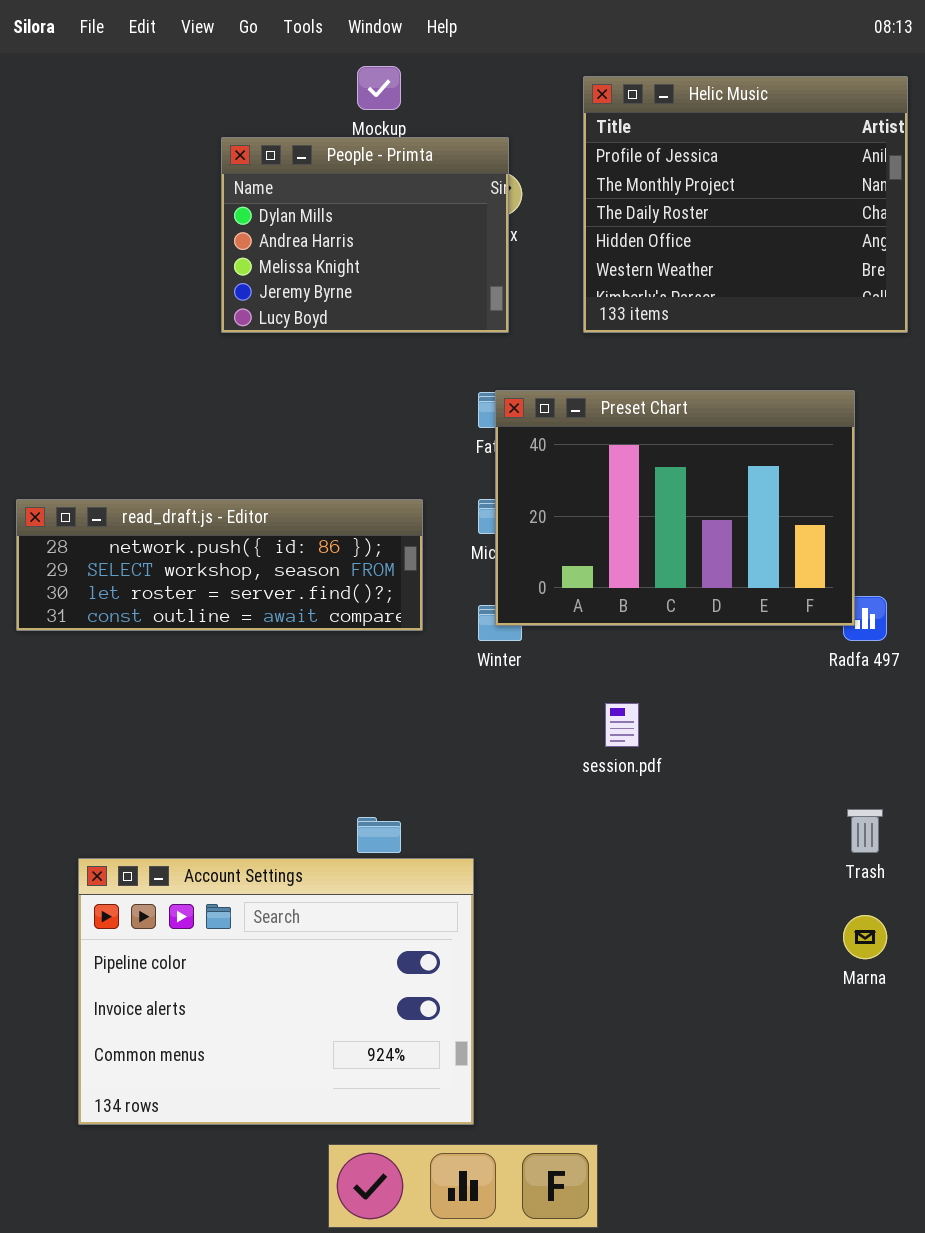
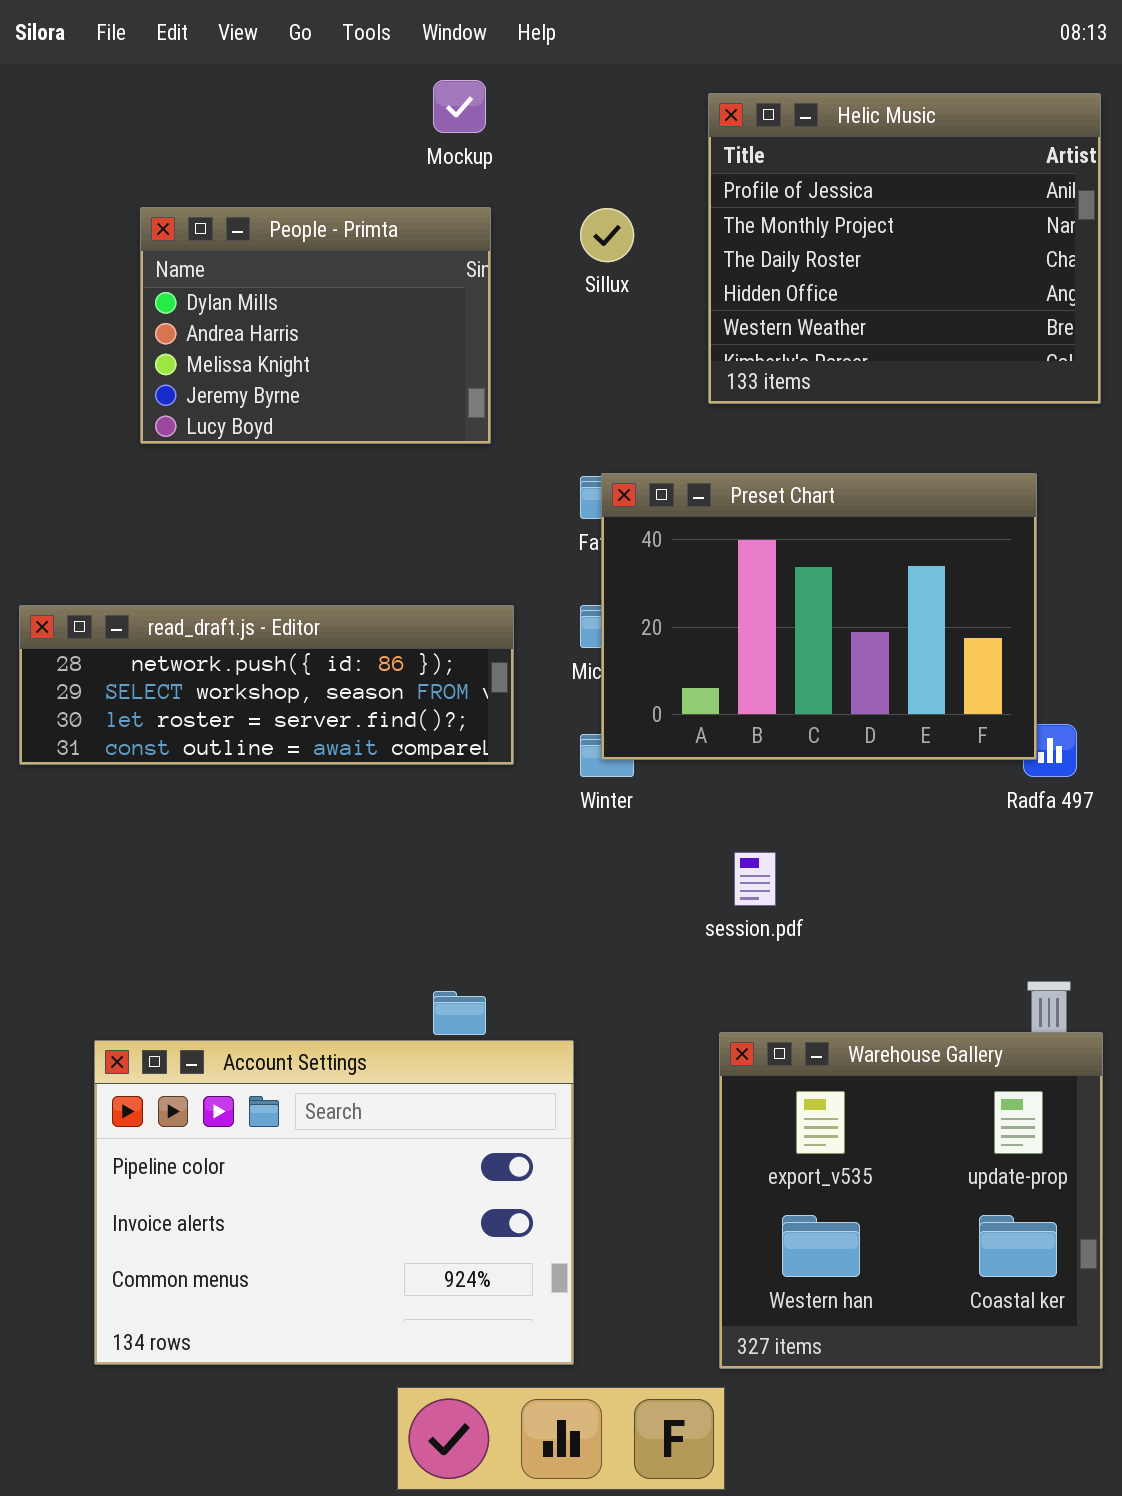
People - Primta: [221,137,509,333] -> [140,207,491,444], moved
Warehouse Gallery: none -> [719,1032,1103,1369], opened

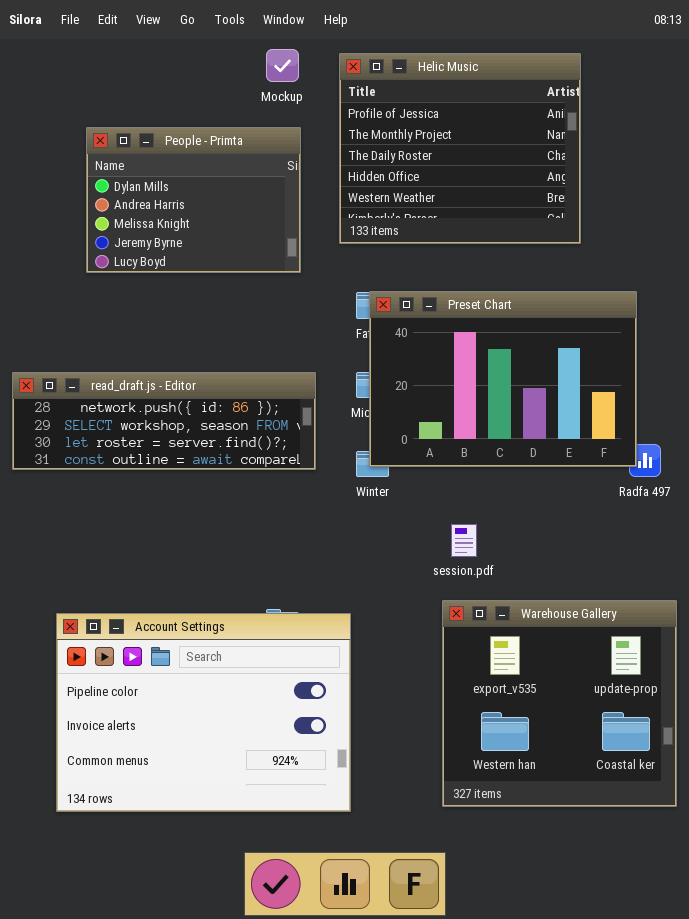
Helic Music: [708,93,1101,404] -> [339,53,581,244], moved
Warehouse Gallery: [719,1032,1103,1369] -> [442,600,677,807], moved
Account Settings: [94,1040,574,1365] -> [56,613,351,812], moved

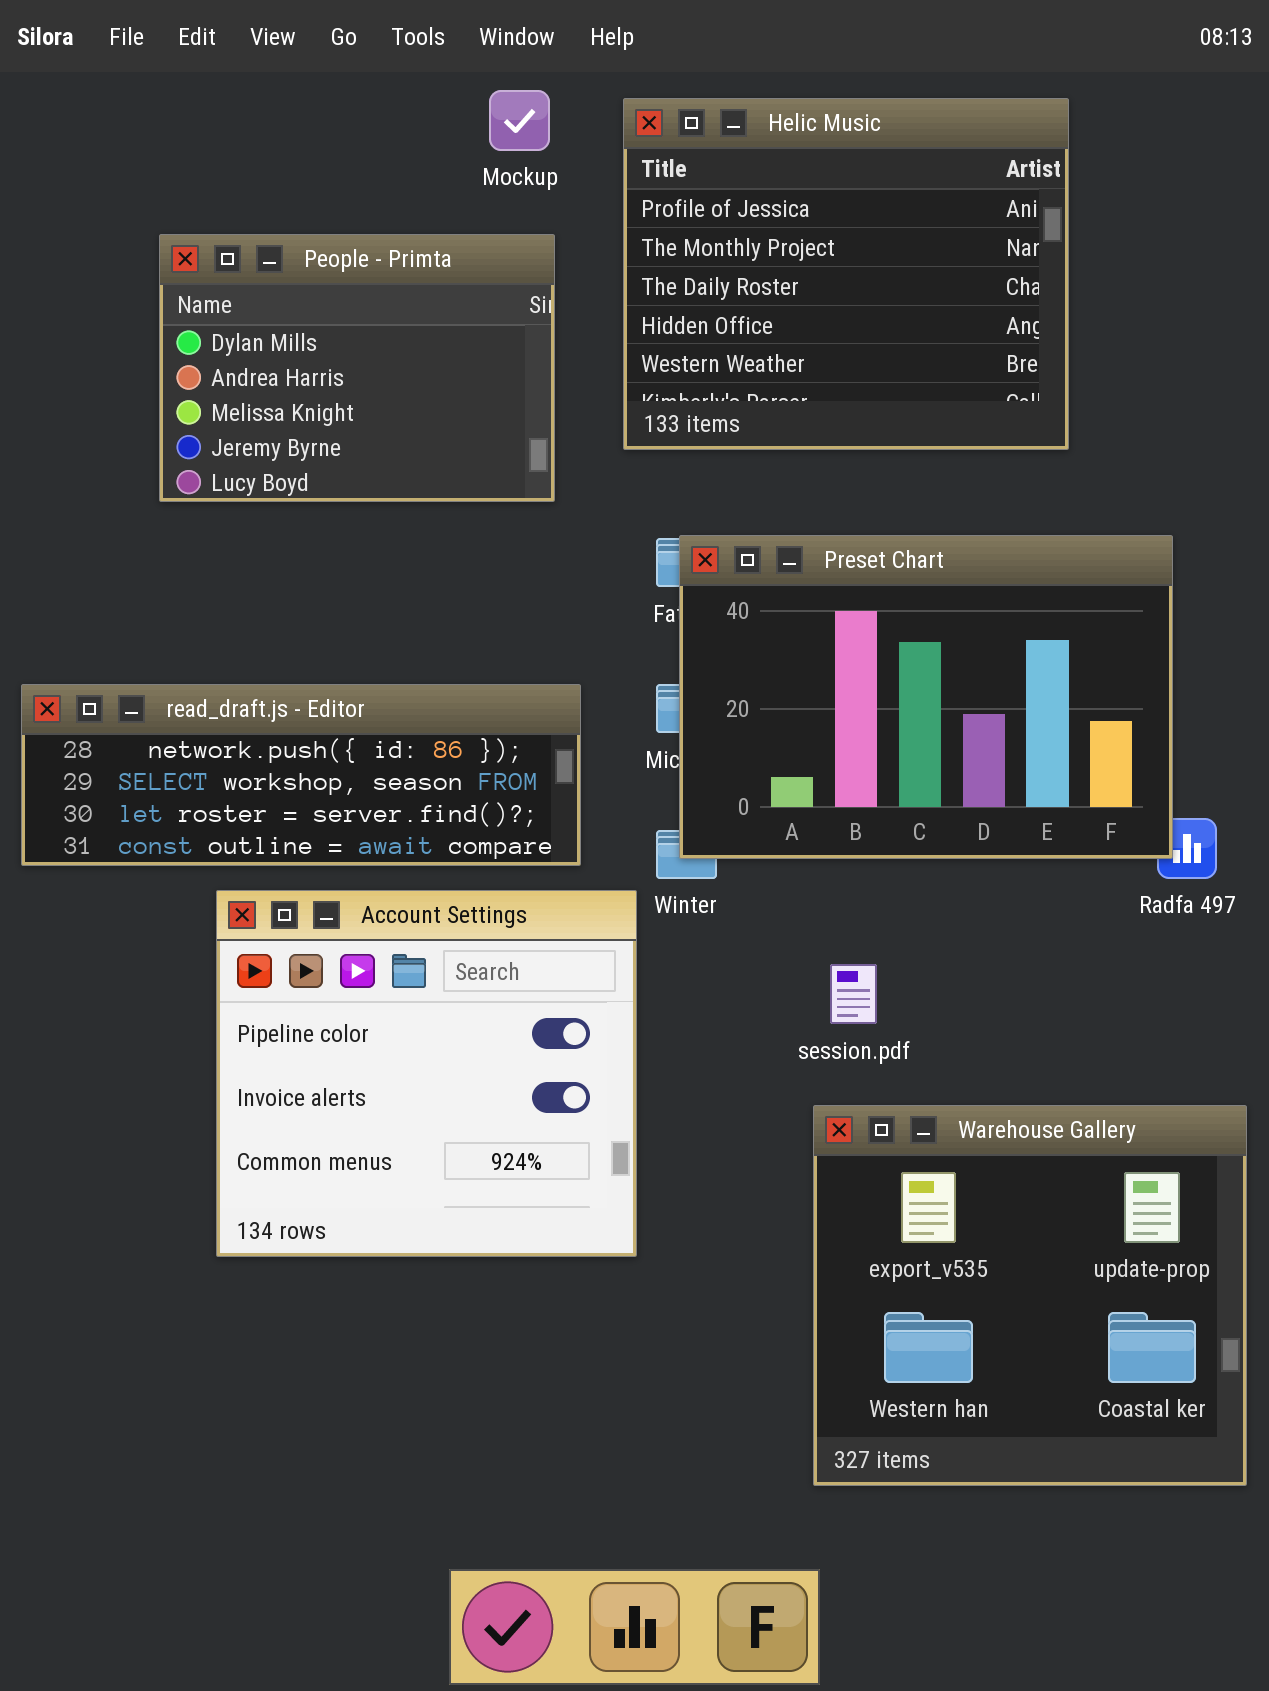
Account Settings: [56,613,351,812] -> [216,890,637,1257], moved, resized

